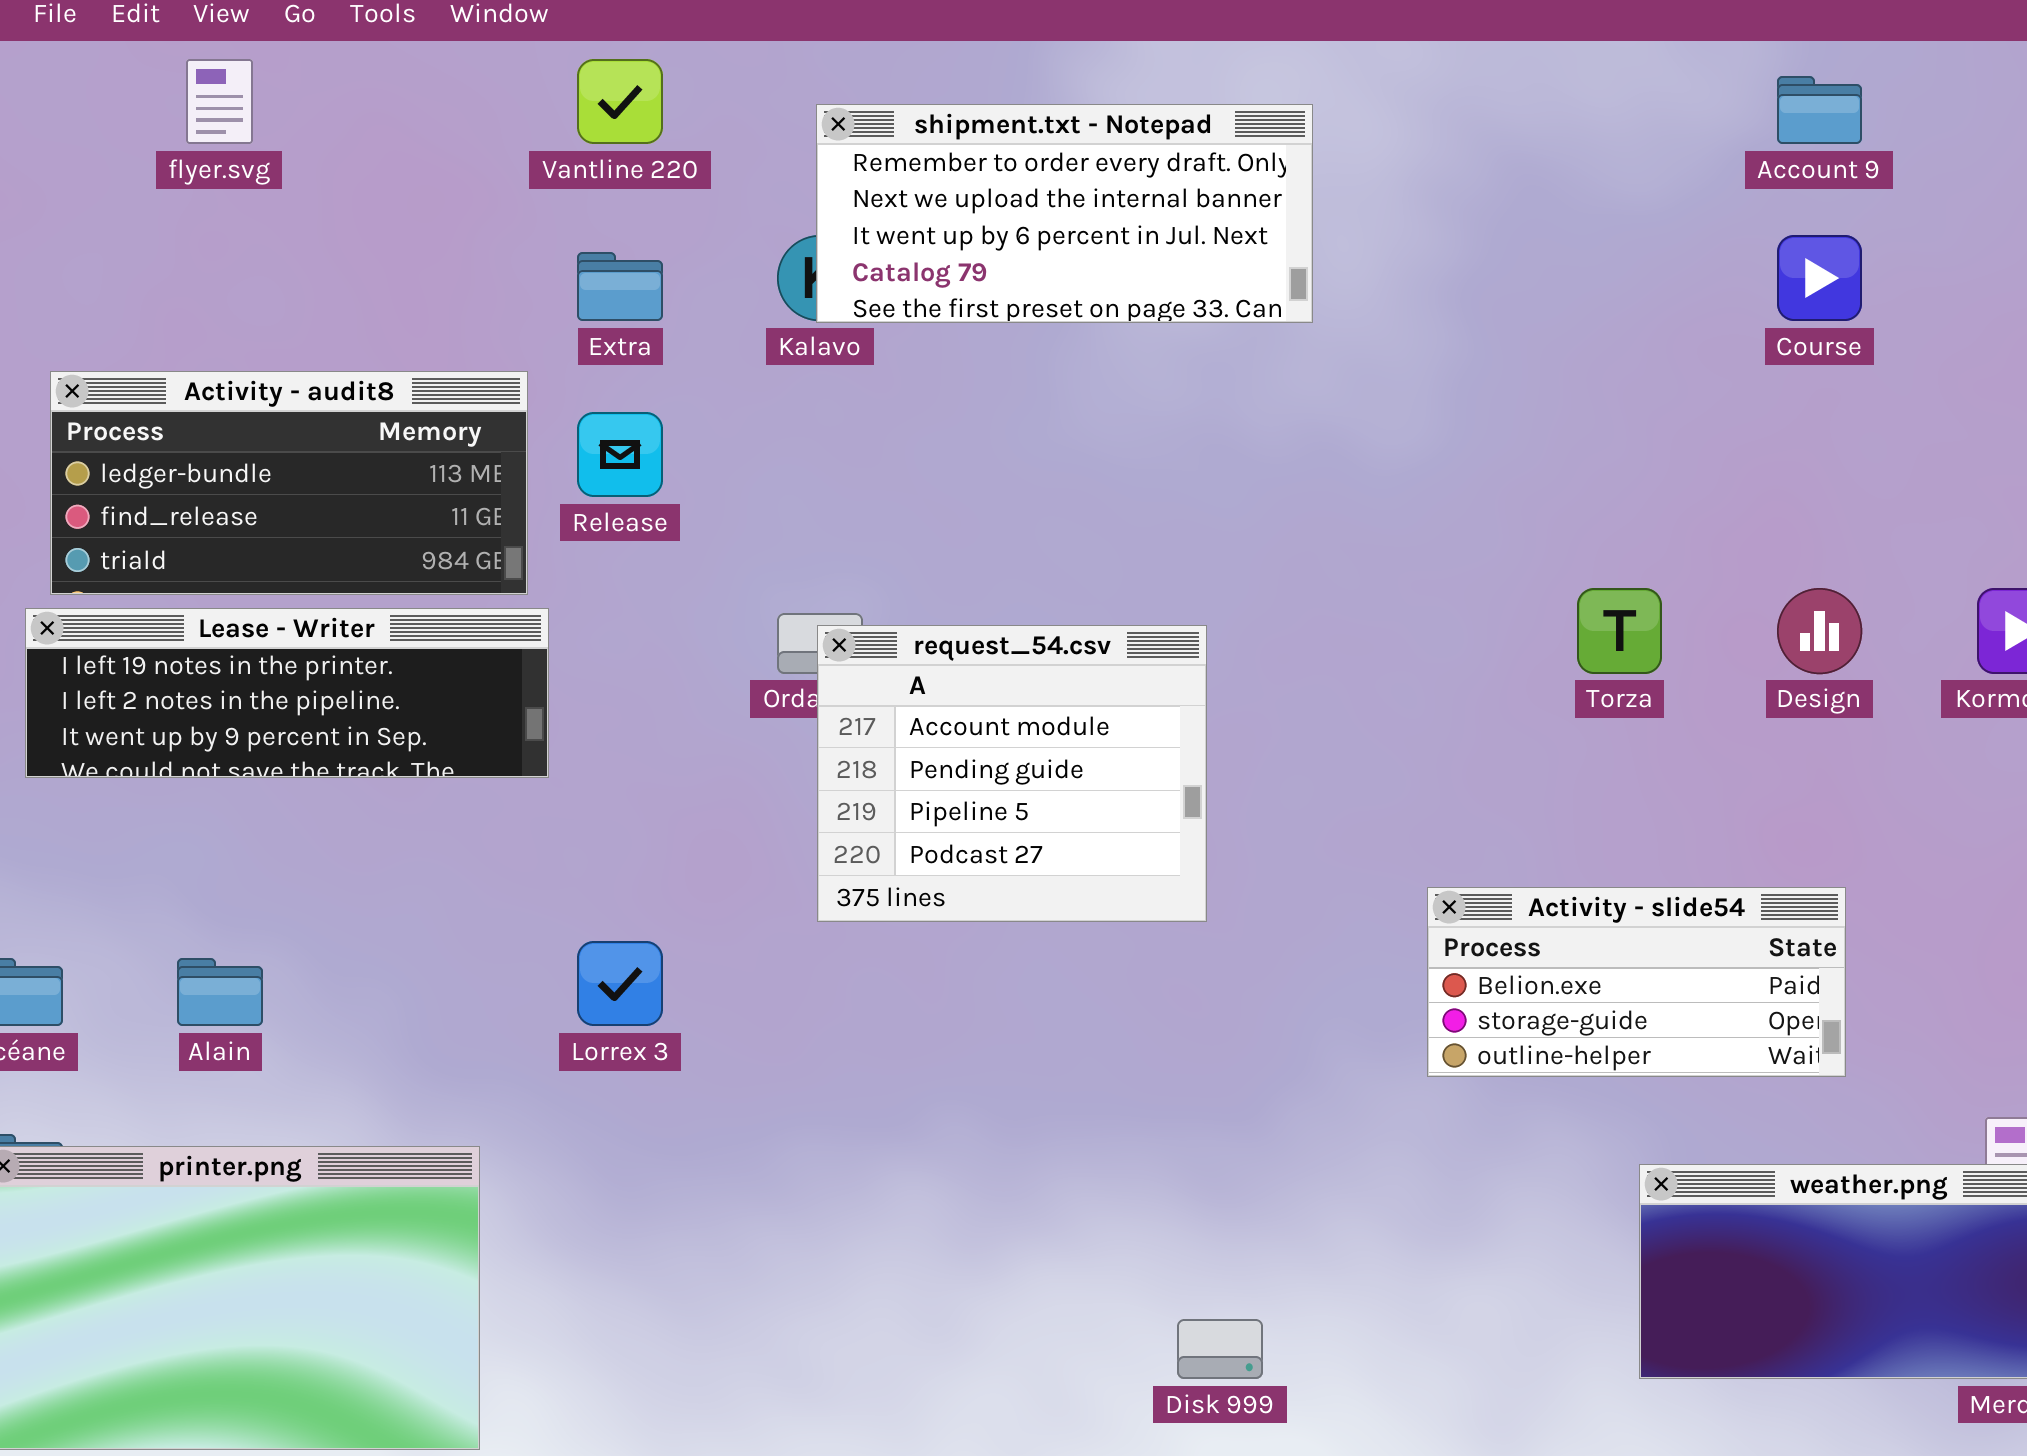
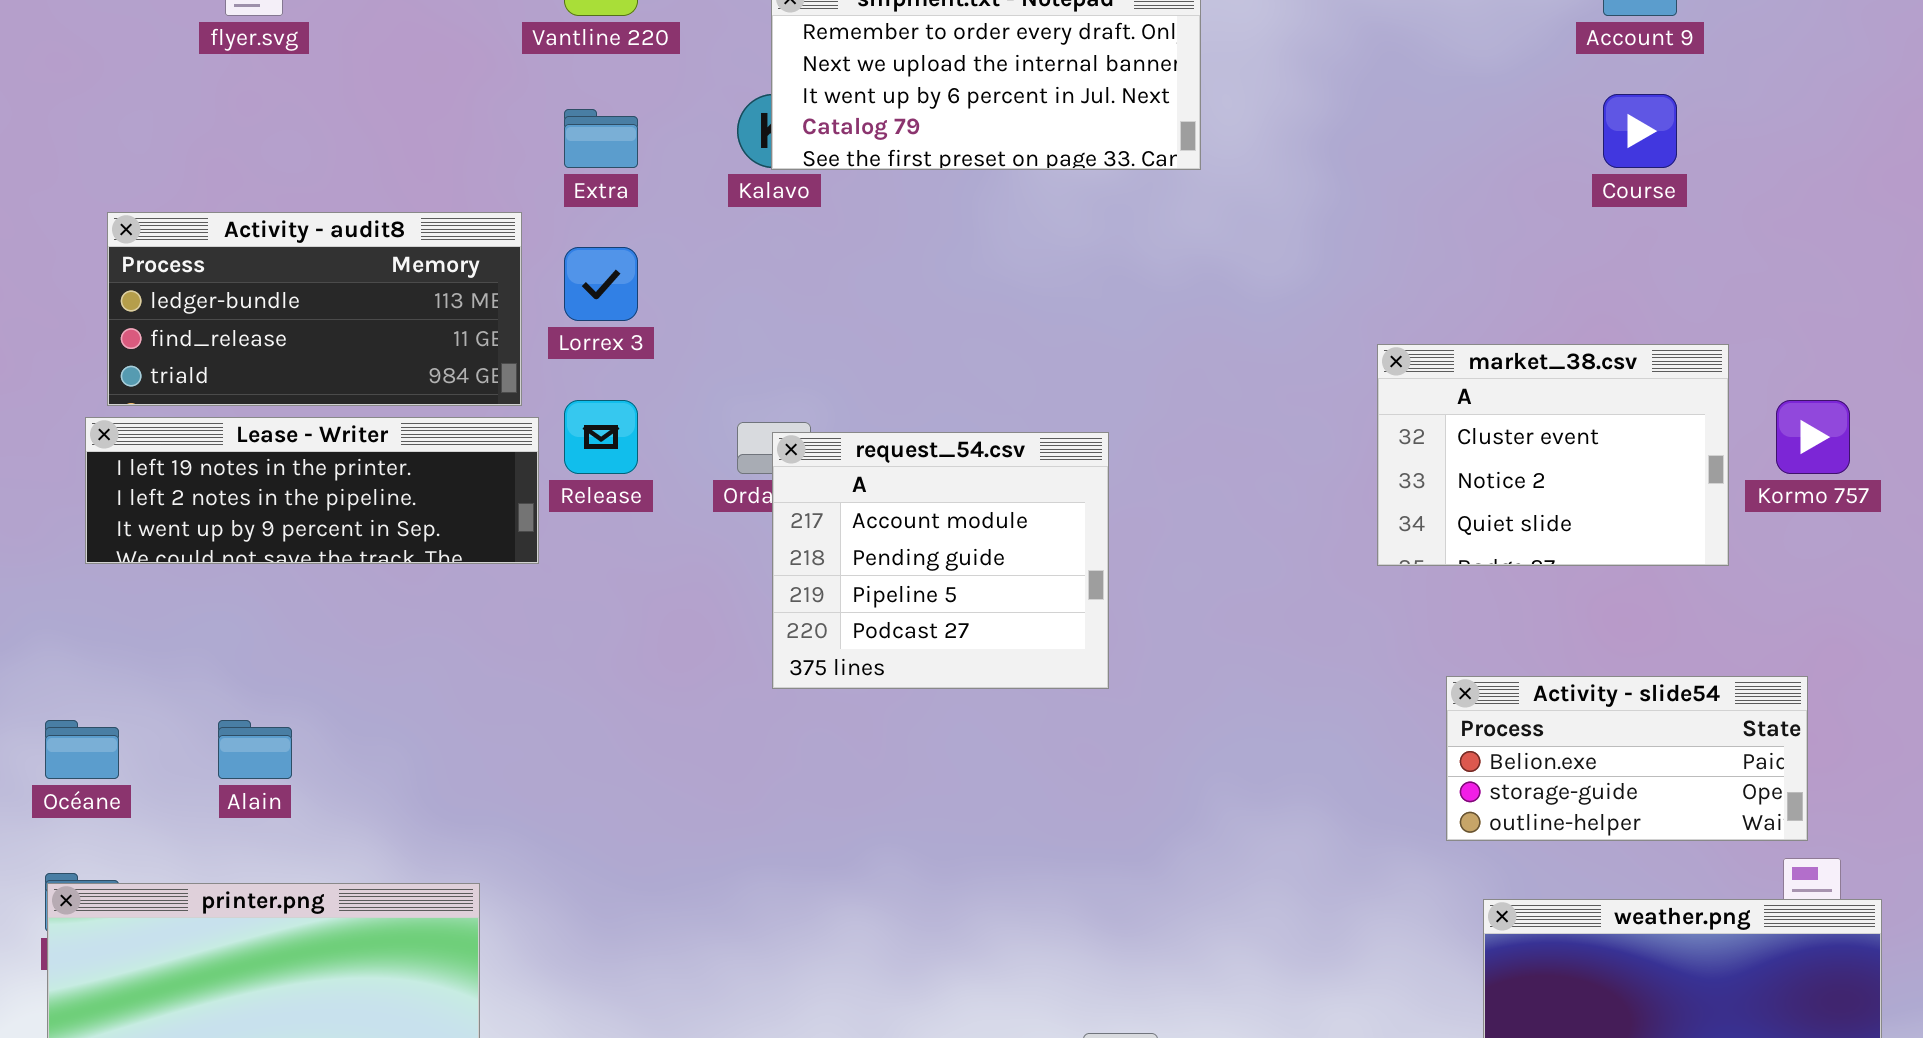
Release: [577,412,663,497] -> [564,400,638,474], moved
market_38.csv: none -> [1377,344,1729,566], opened
Activity - slide54: [1427,887,1846,1077] -> [1446,676,1808,841], moved
Lorrex 3: [577,941,663,1026] -> [564,247,638,321], moved

